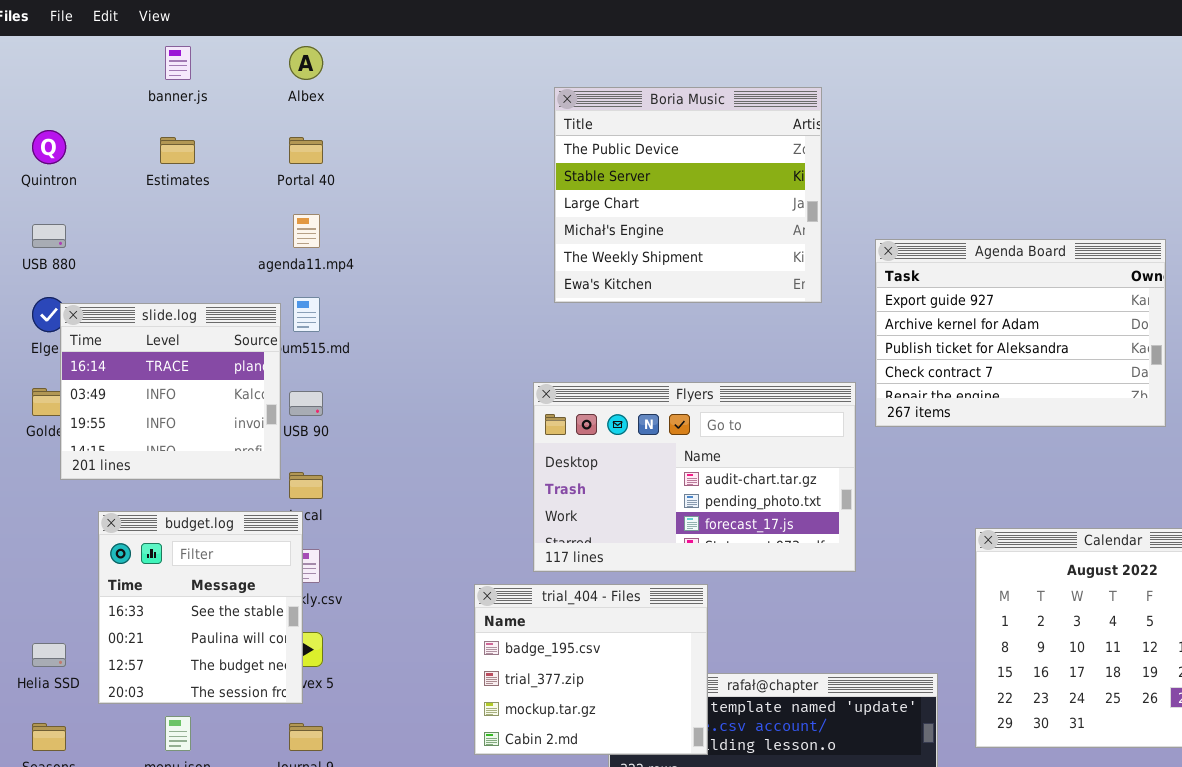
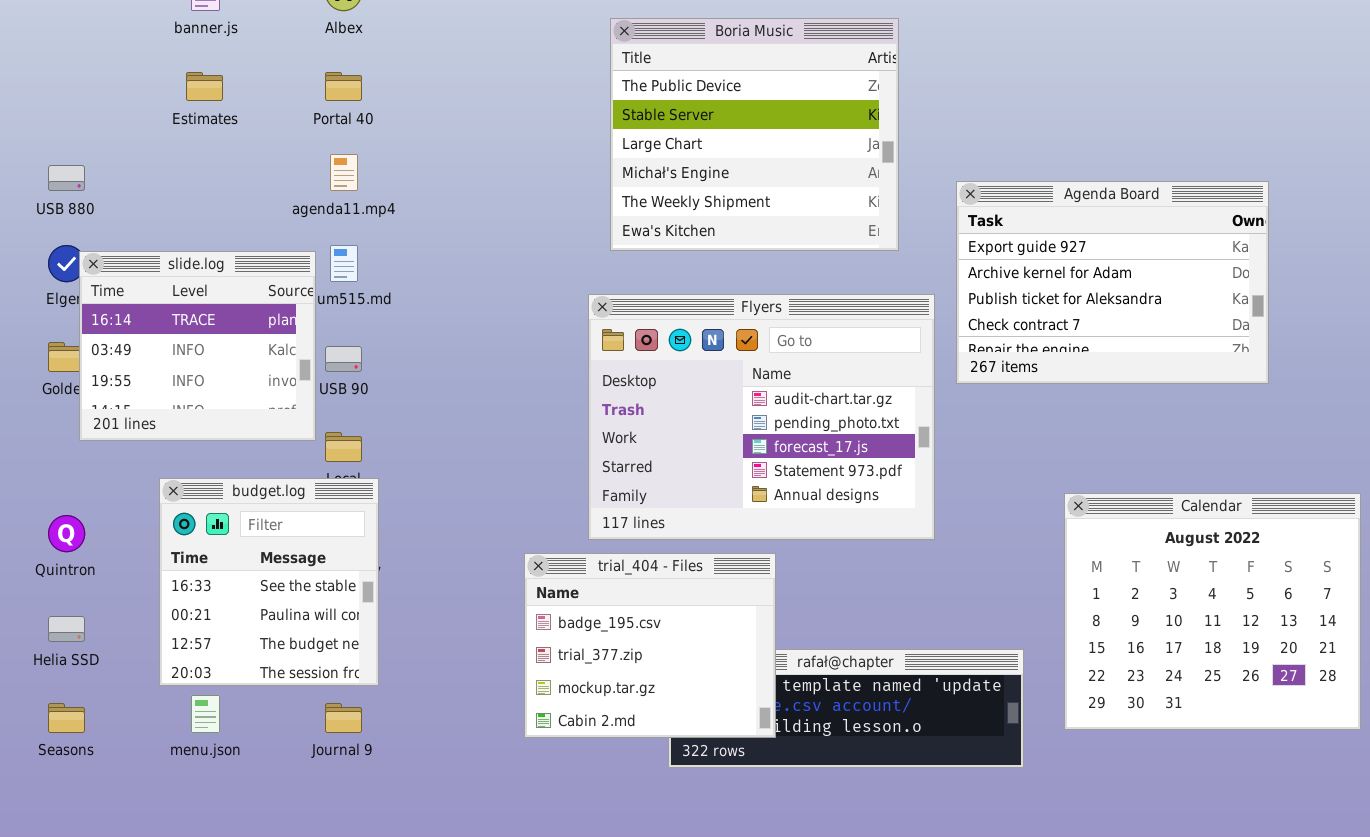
Quintron: [32,130,66,164] -> [48,515,85,552], moved
Flyers: [533,382,856,572] -> [588,294,935,540], resized
budget.log: [98,511,303,704] -> [159,478,379,686], moved

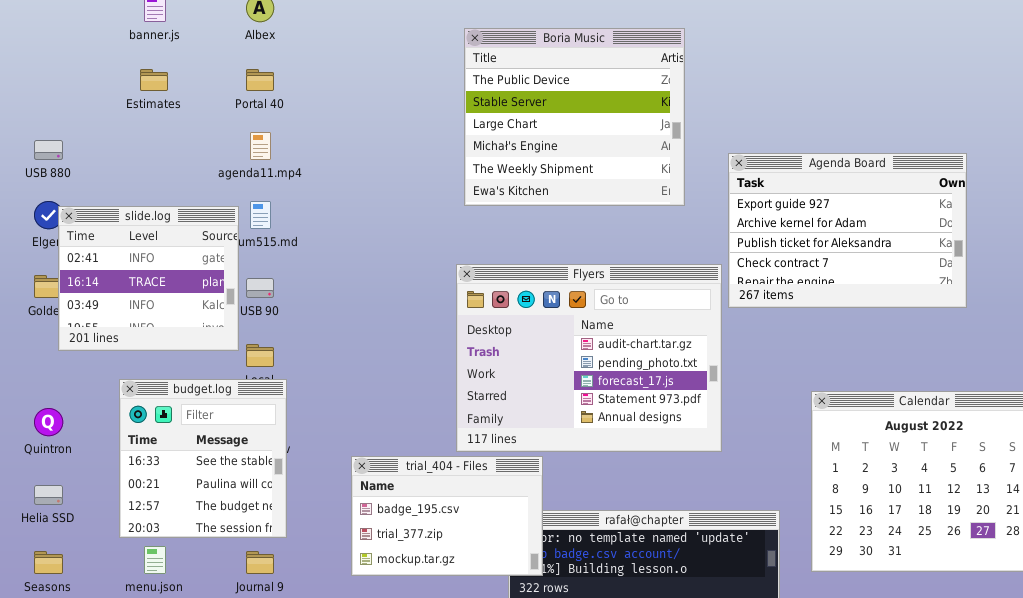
slide.log: [79,251,316,441] -> [58,206,239,351], scrolled up 1 row
Flyers: [588,294,935,540] -> [456,264,722,452], moved
trial_404 - Files: [524,553,776,738] -> [351,456,543,576], moved, resized

